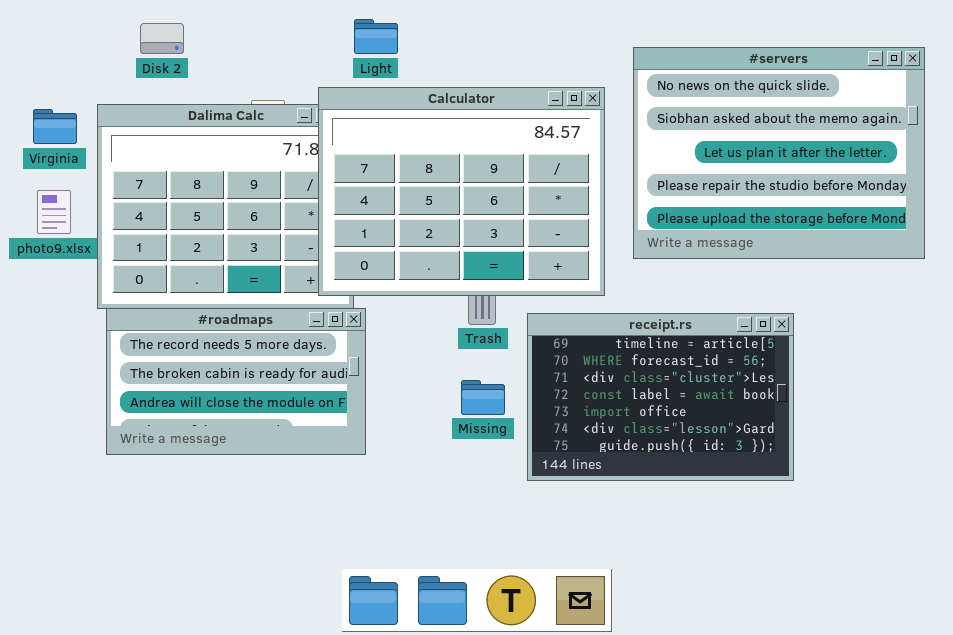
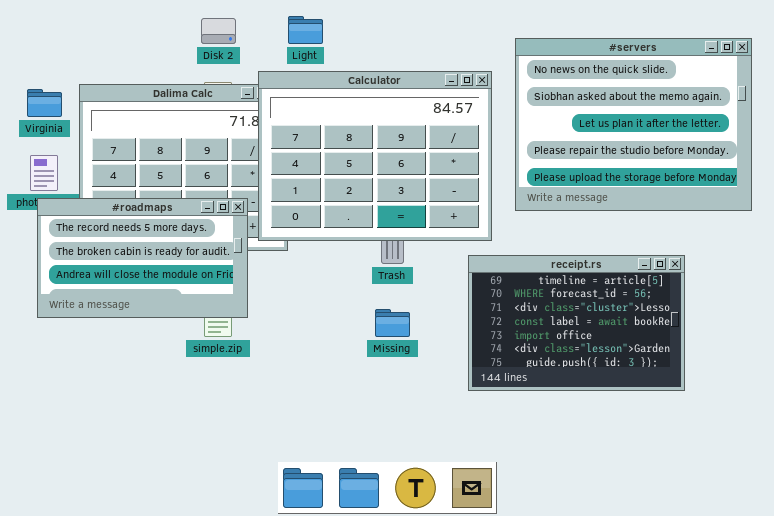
Disk 2: [140,23,184,54] -> [201,18,236,44], moved
#roadmaps: [106,308,366,455] -> [37,198,248,318], moved
receipt.rs: [527,313,794,481] -> [468,255,685,391], moved

